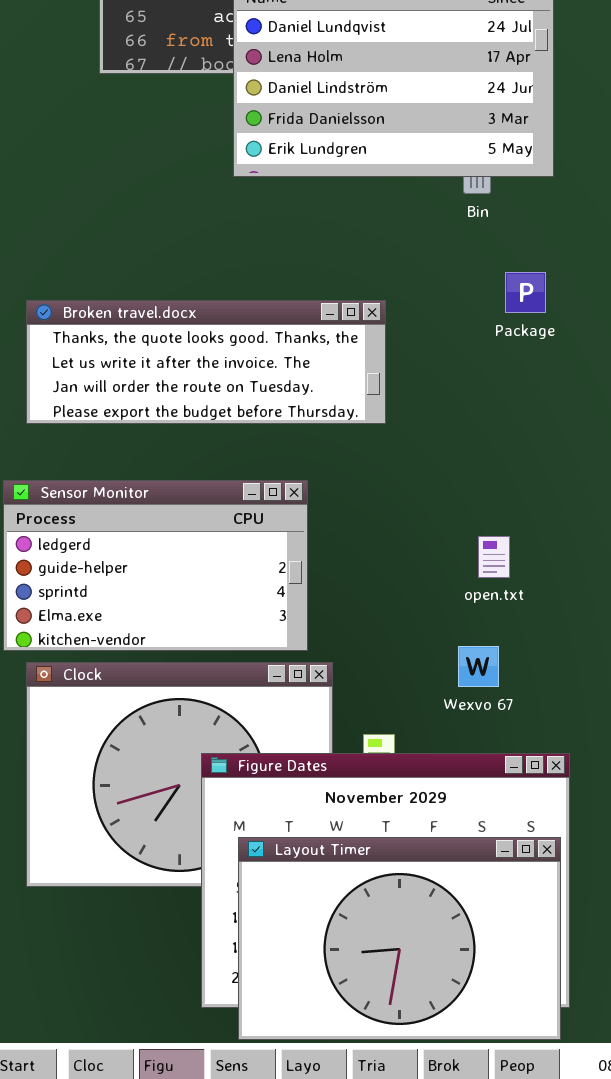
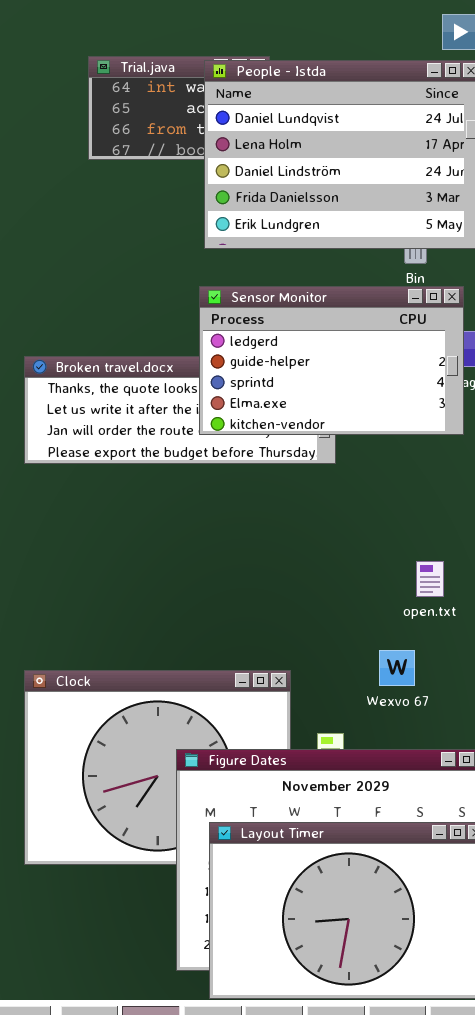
Sensor Monitor: [3,480,308,651] -> [199,286,464,435], moved
Wexvo 67: [458,646,499,687] -> [379,650,415,686], moved

